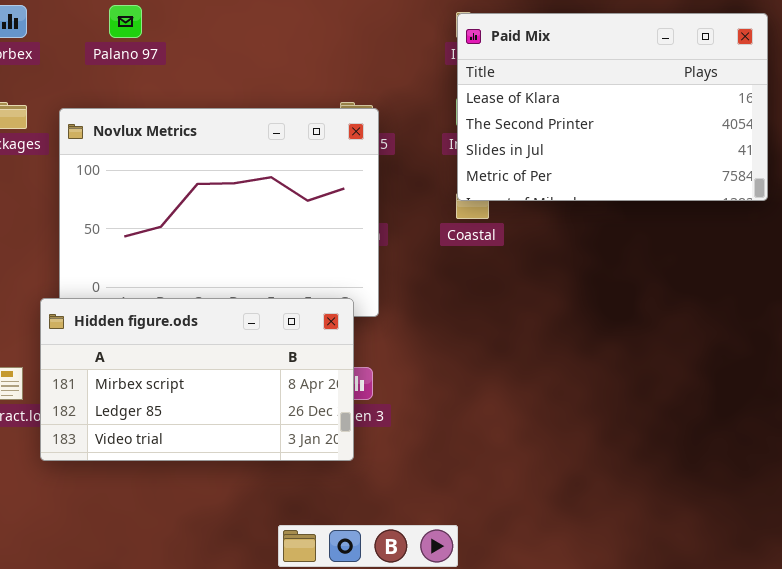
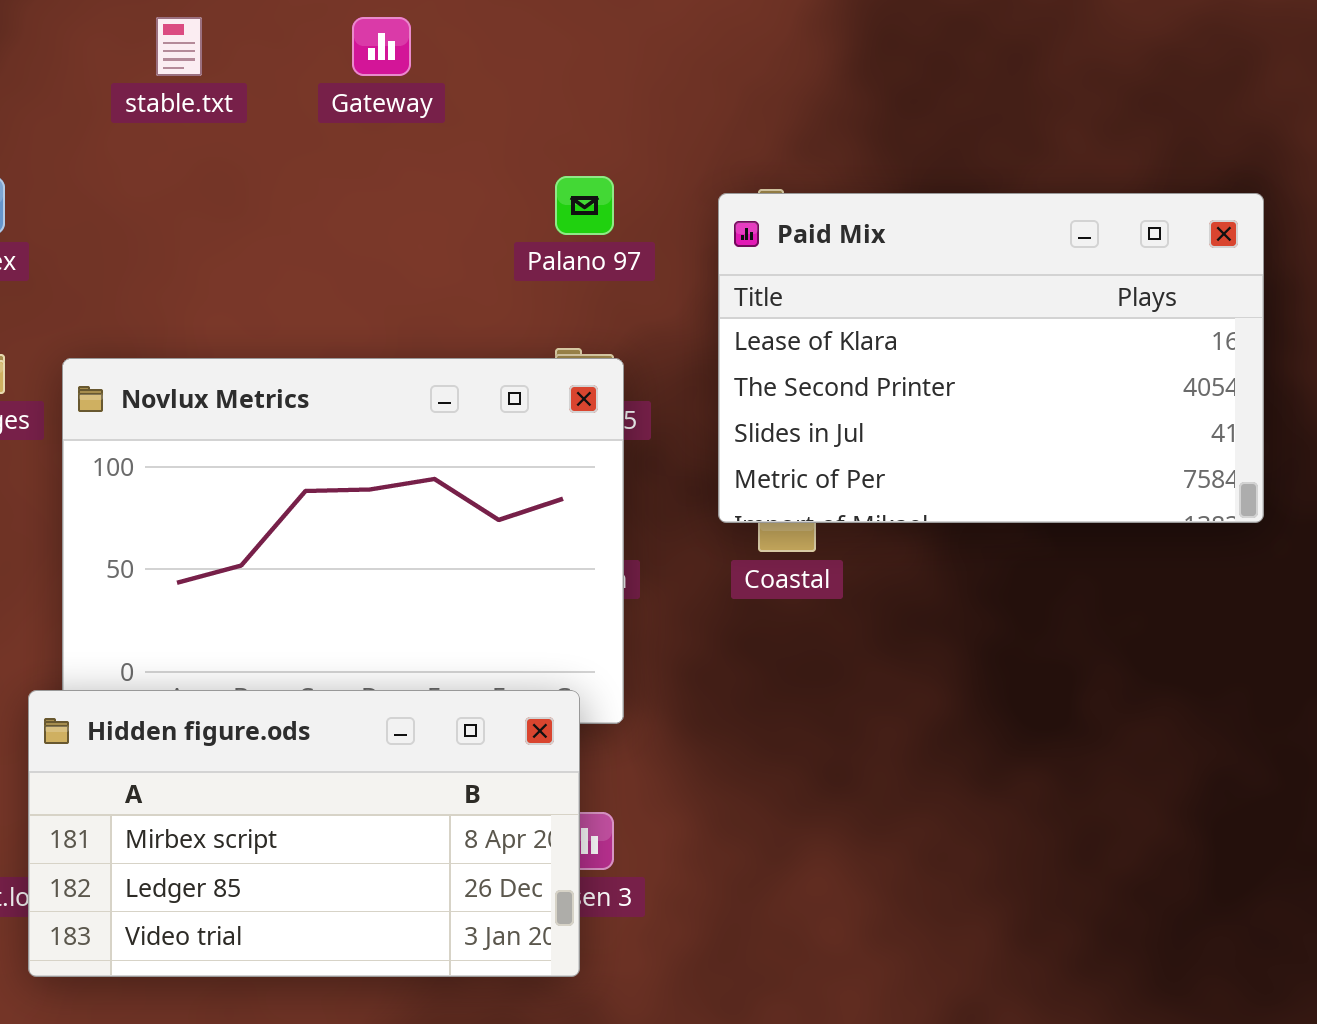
Palano 97: [109,5,142,38] -> [555,176,614,235], moved
Paid Mix: [457,13,768,201] -> [718,193,1264,523], moved

